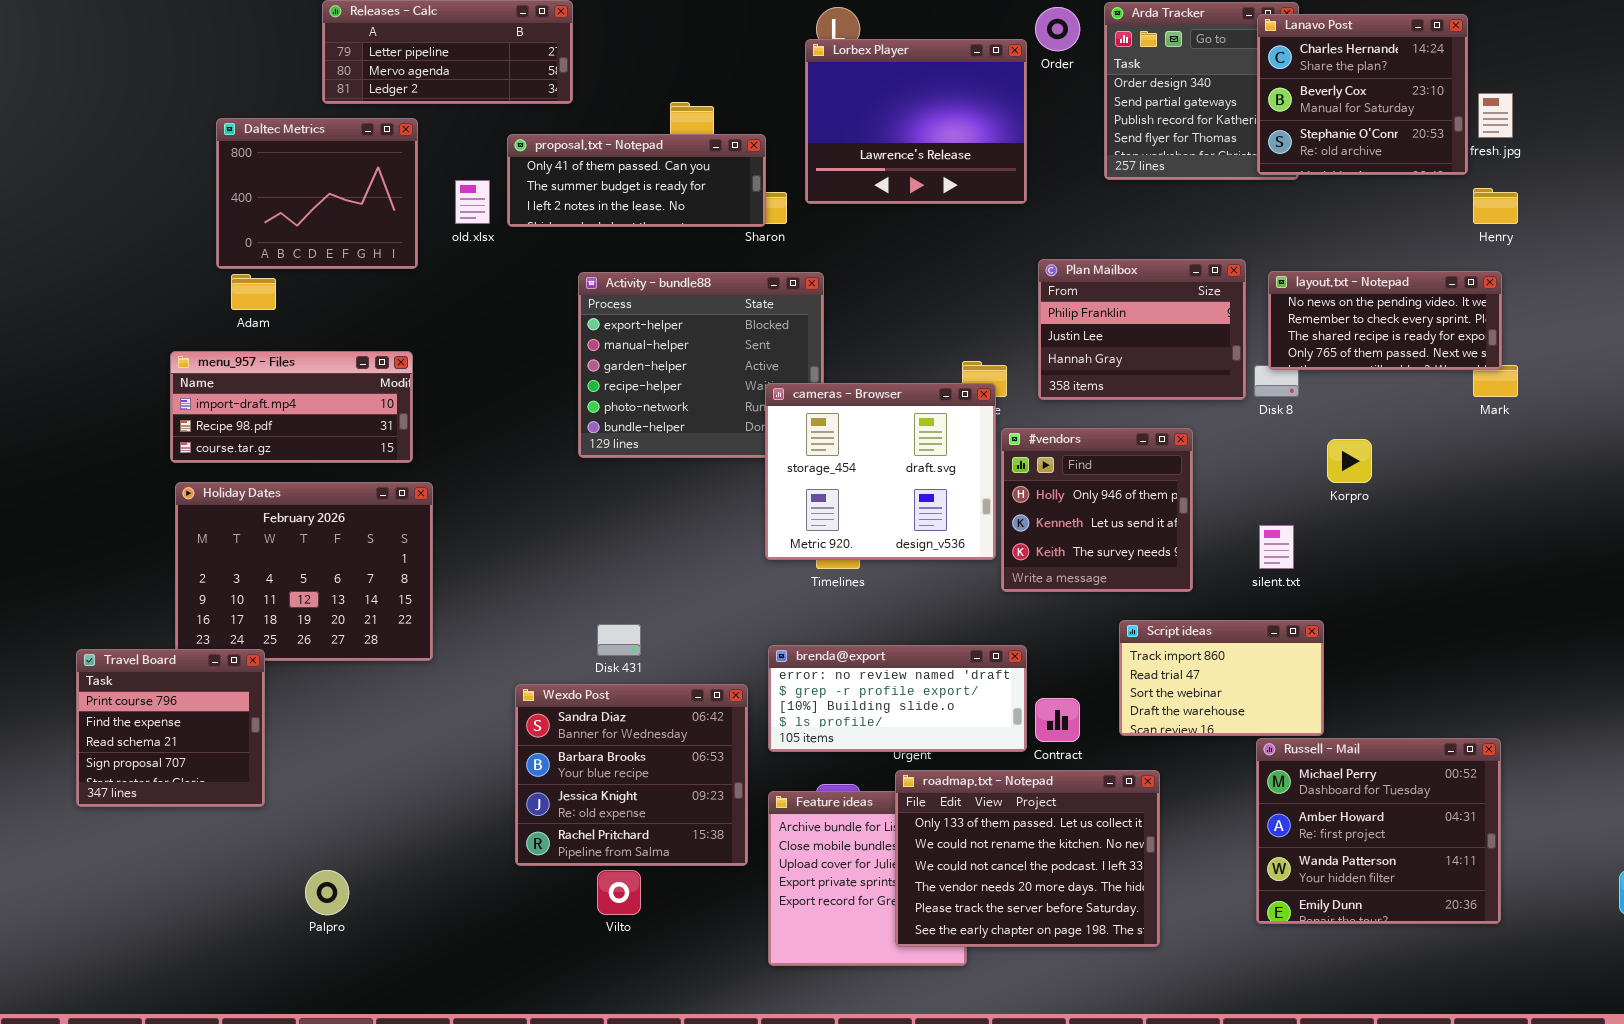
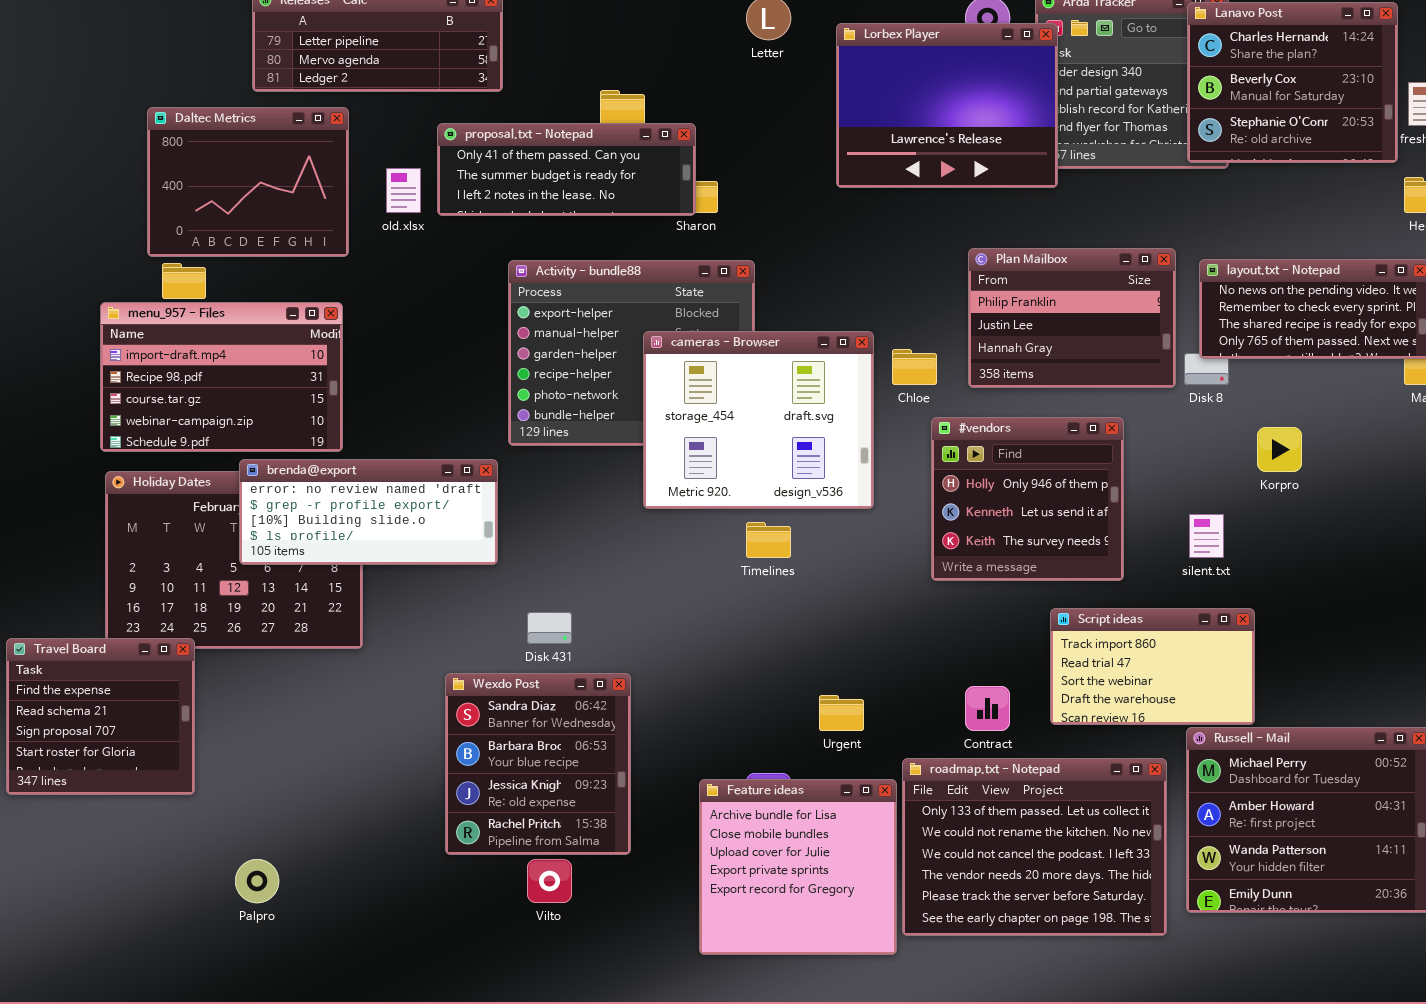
Lorbex Player: [805,39,1027,204] -> [836,23,1058,188], moved
menu_957 - Files: [170,351,413,463] -> [100,302,343,452], resized
cameras - Browser: [765,383,996,560] -> [643,331,874,509], moved
brenda@export: [768,645,1027,752] -> [239,459,498,565], moved
Travel Board: [76,649,265,807] -> [6,638,195,795], scrolled down 1 row
Wexdo Post: [515,684,748,866] -> [445,673,631,855], resized
roadmap.txt - Notepad: [895,770,1160,947] -> [902,758,1167,936], moved

